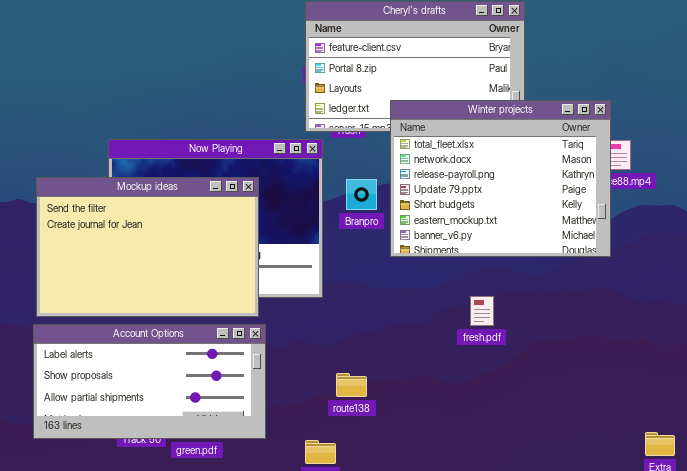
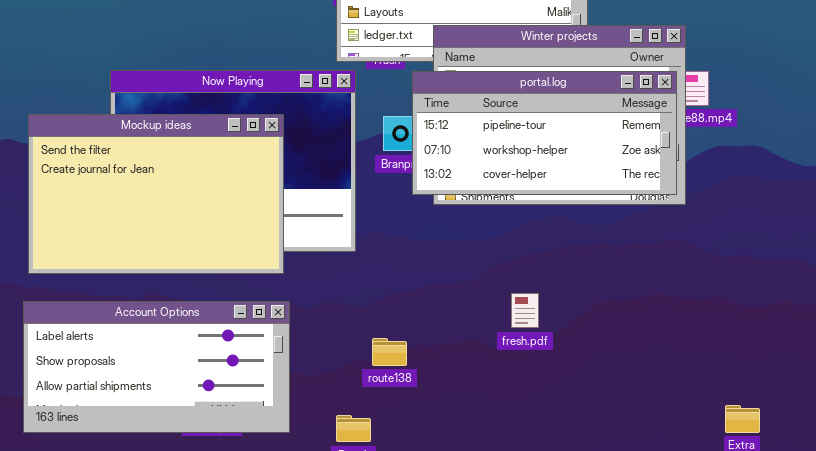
portal.log: none -> [412,71,677,195], opened
fresh.pdf: [470,296,494,326] -> [511,293,539,328], moved
Account Options: [33,324,266,439] -> [23,301,290,433], moved

